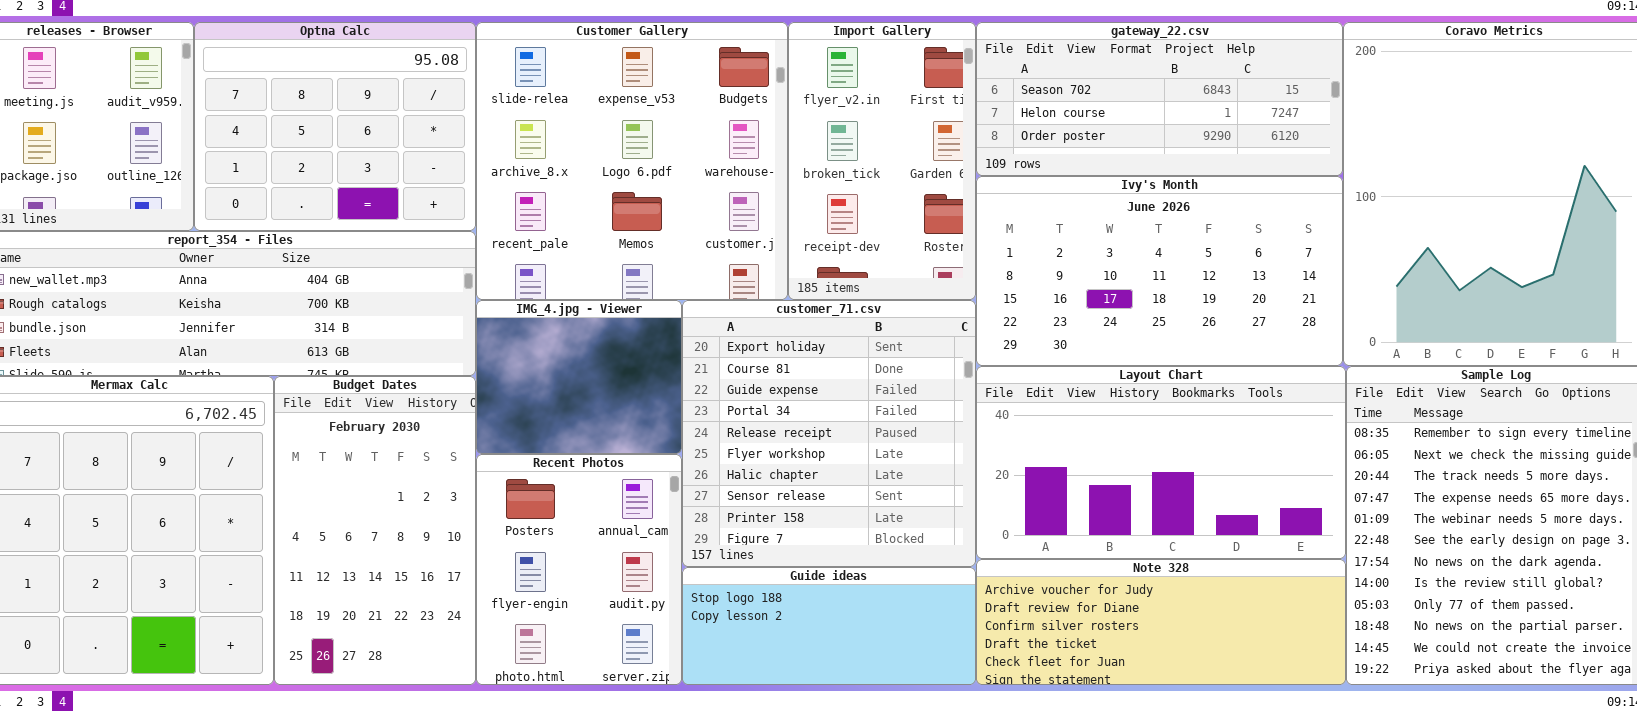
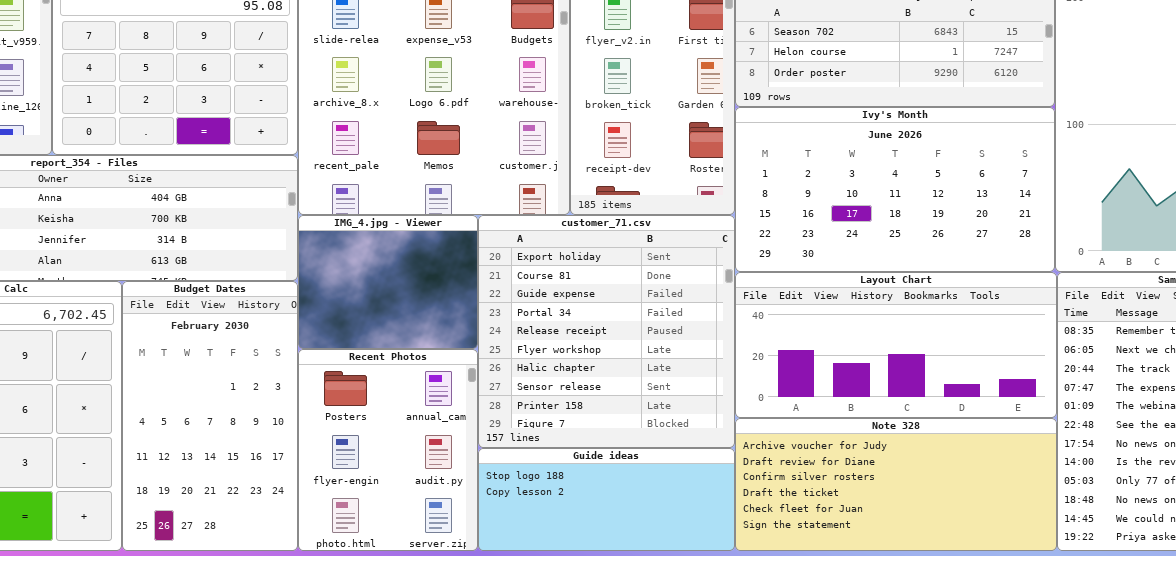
Layout Chart: [976,366,1346,559] -> [735,272,1057,418], resized
Note 328: [976,559,1346,685] -> [735,418,1057,551], resized

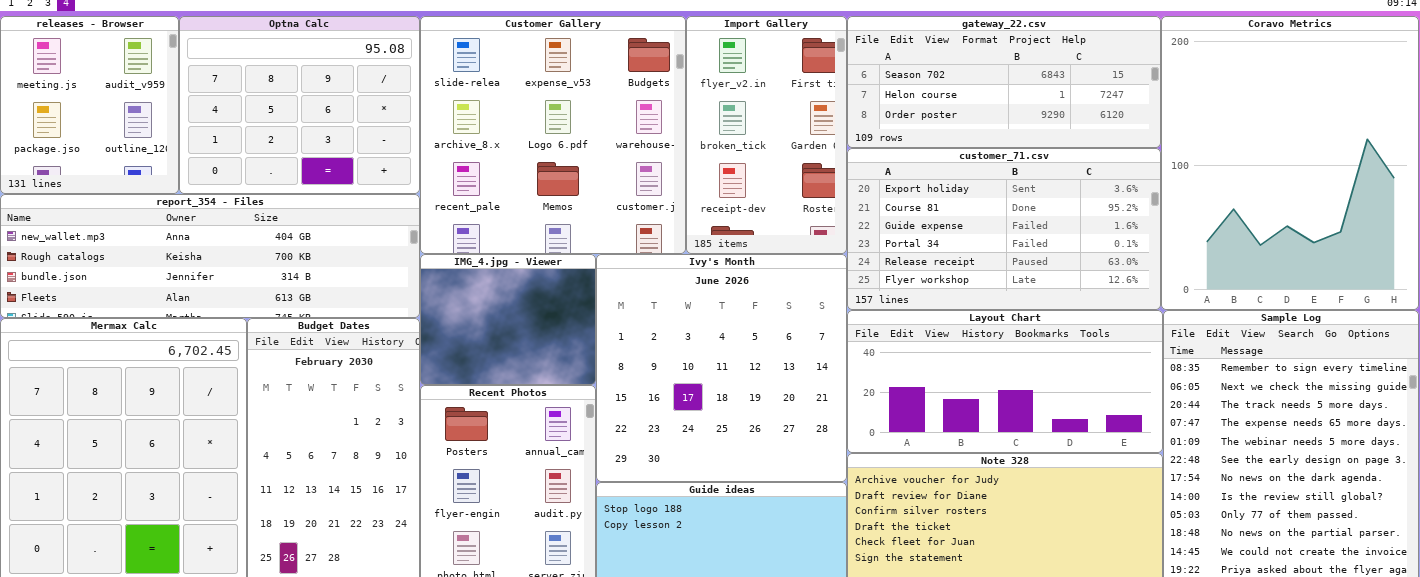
Ivy's Month: [735,107,1055,272] -> [596,254,847,482], moved, resized
customer_71.csv: [478,215,735,448] -> [847,148,1161,310], moved, resized

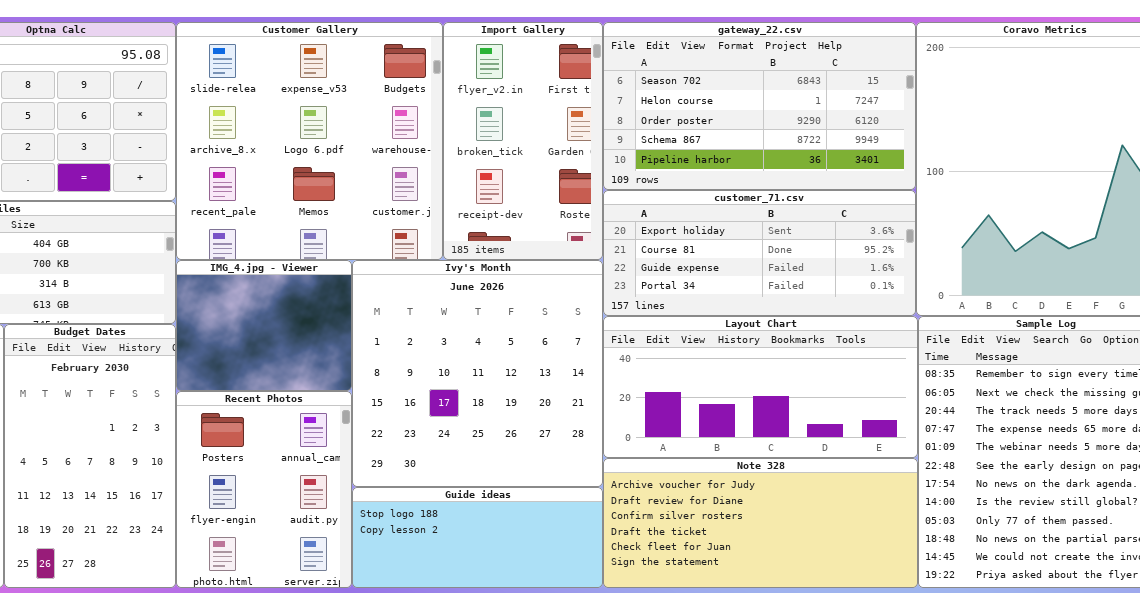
gateway_22.csv: [847,16,1161,148] -> [603,22,916,190], resized
customer_71.csv: [847,148,1161,310] -> [603,190,916,316], resized

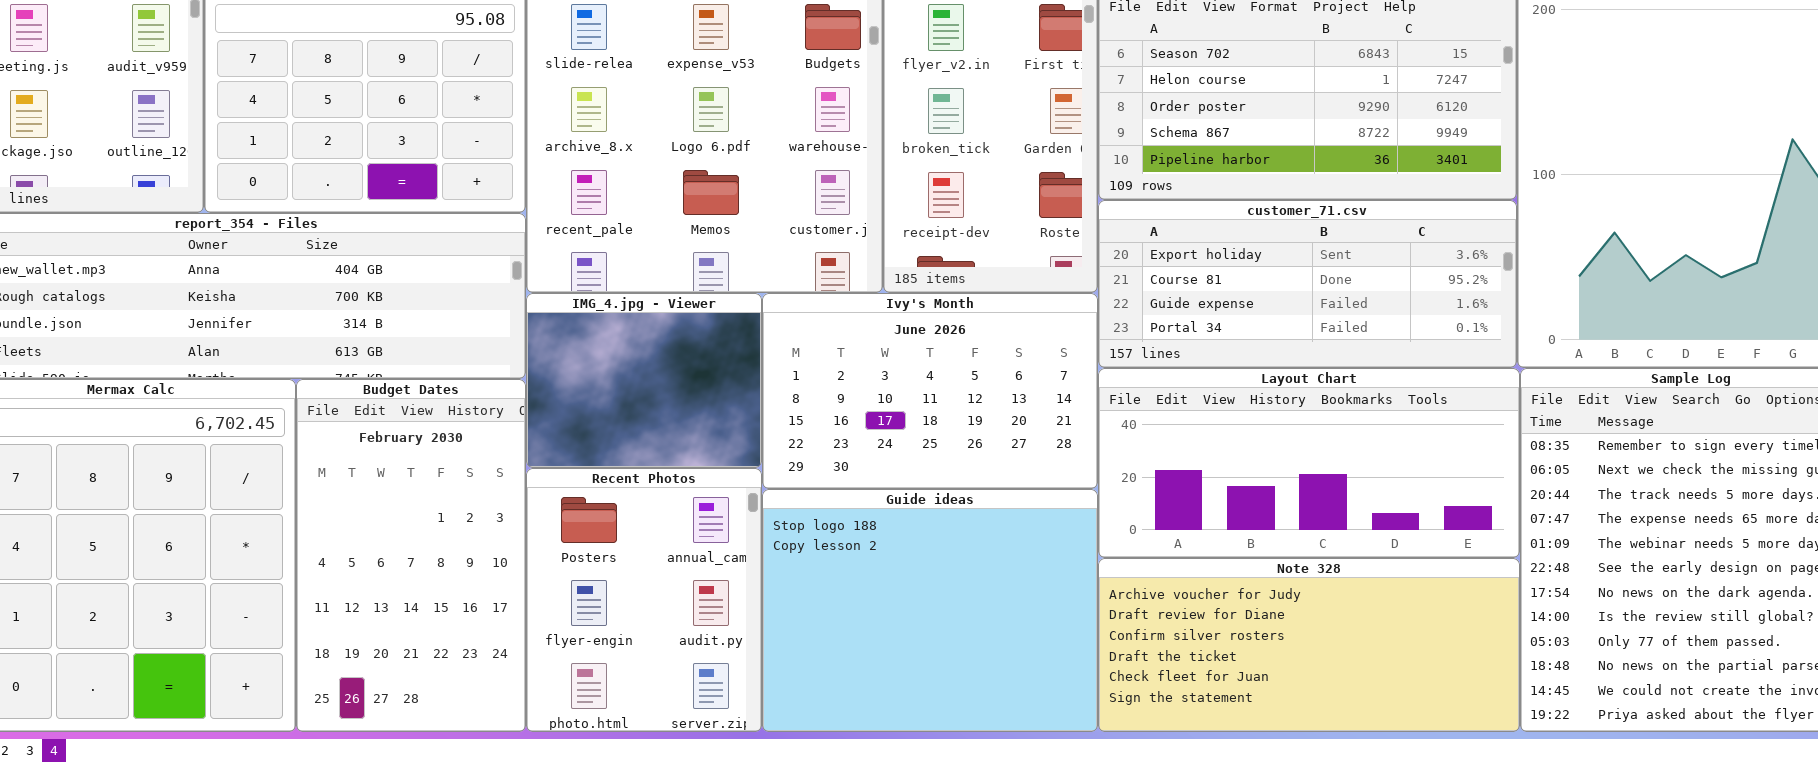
Ivy's Month: [352,260,603,487] -> [762,293,1098,489], resized
Guide ideas: [352,487,603,588] -> [762,489,1098,732], resized

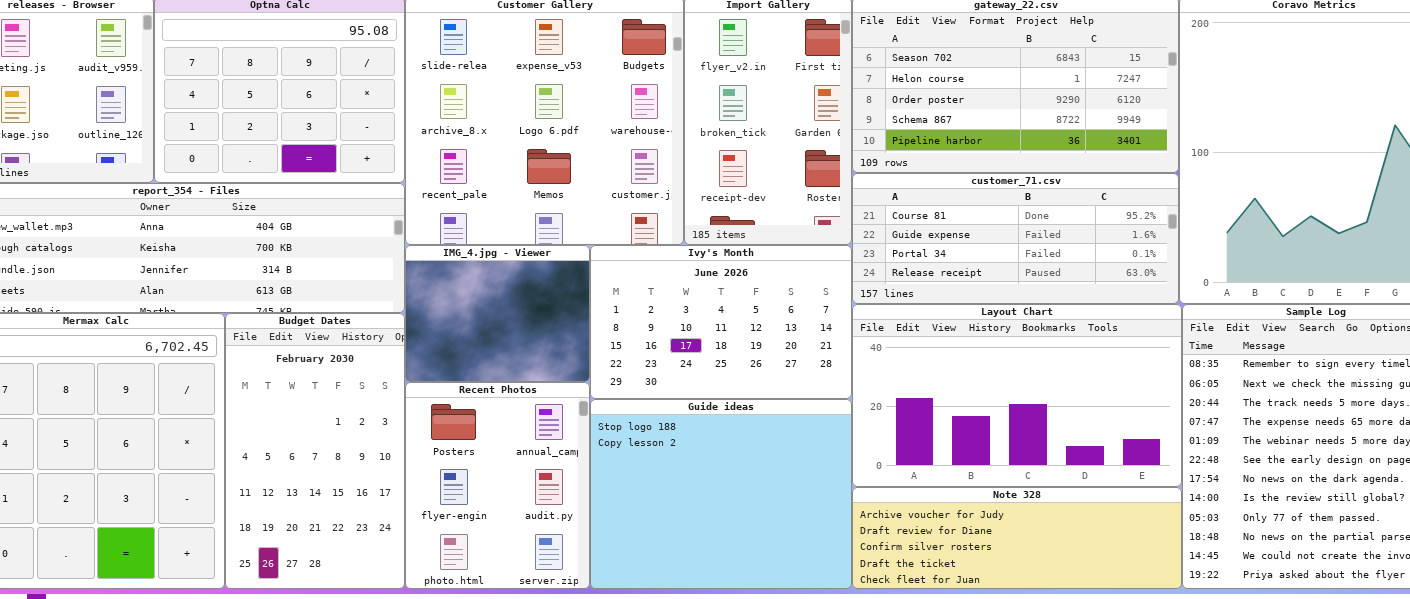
customer_71.csv: [1098,200,1517,368] -> [852,173,1179,304], scrolled down 1 row
Layout Chart: [1098,368,1520,558] -> [852,304,1182,487], resized
Note 328: [1098,558,1520,732] -> [852,487,1182,589], resized

